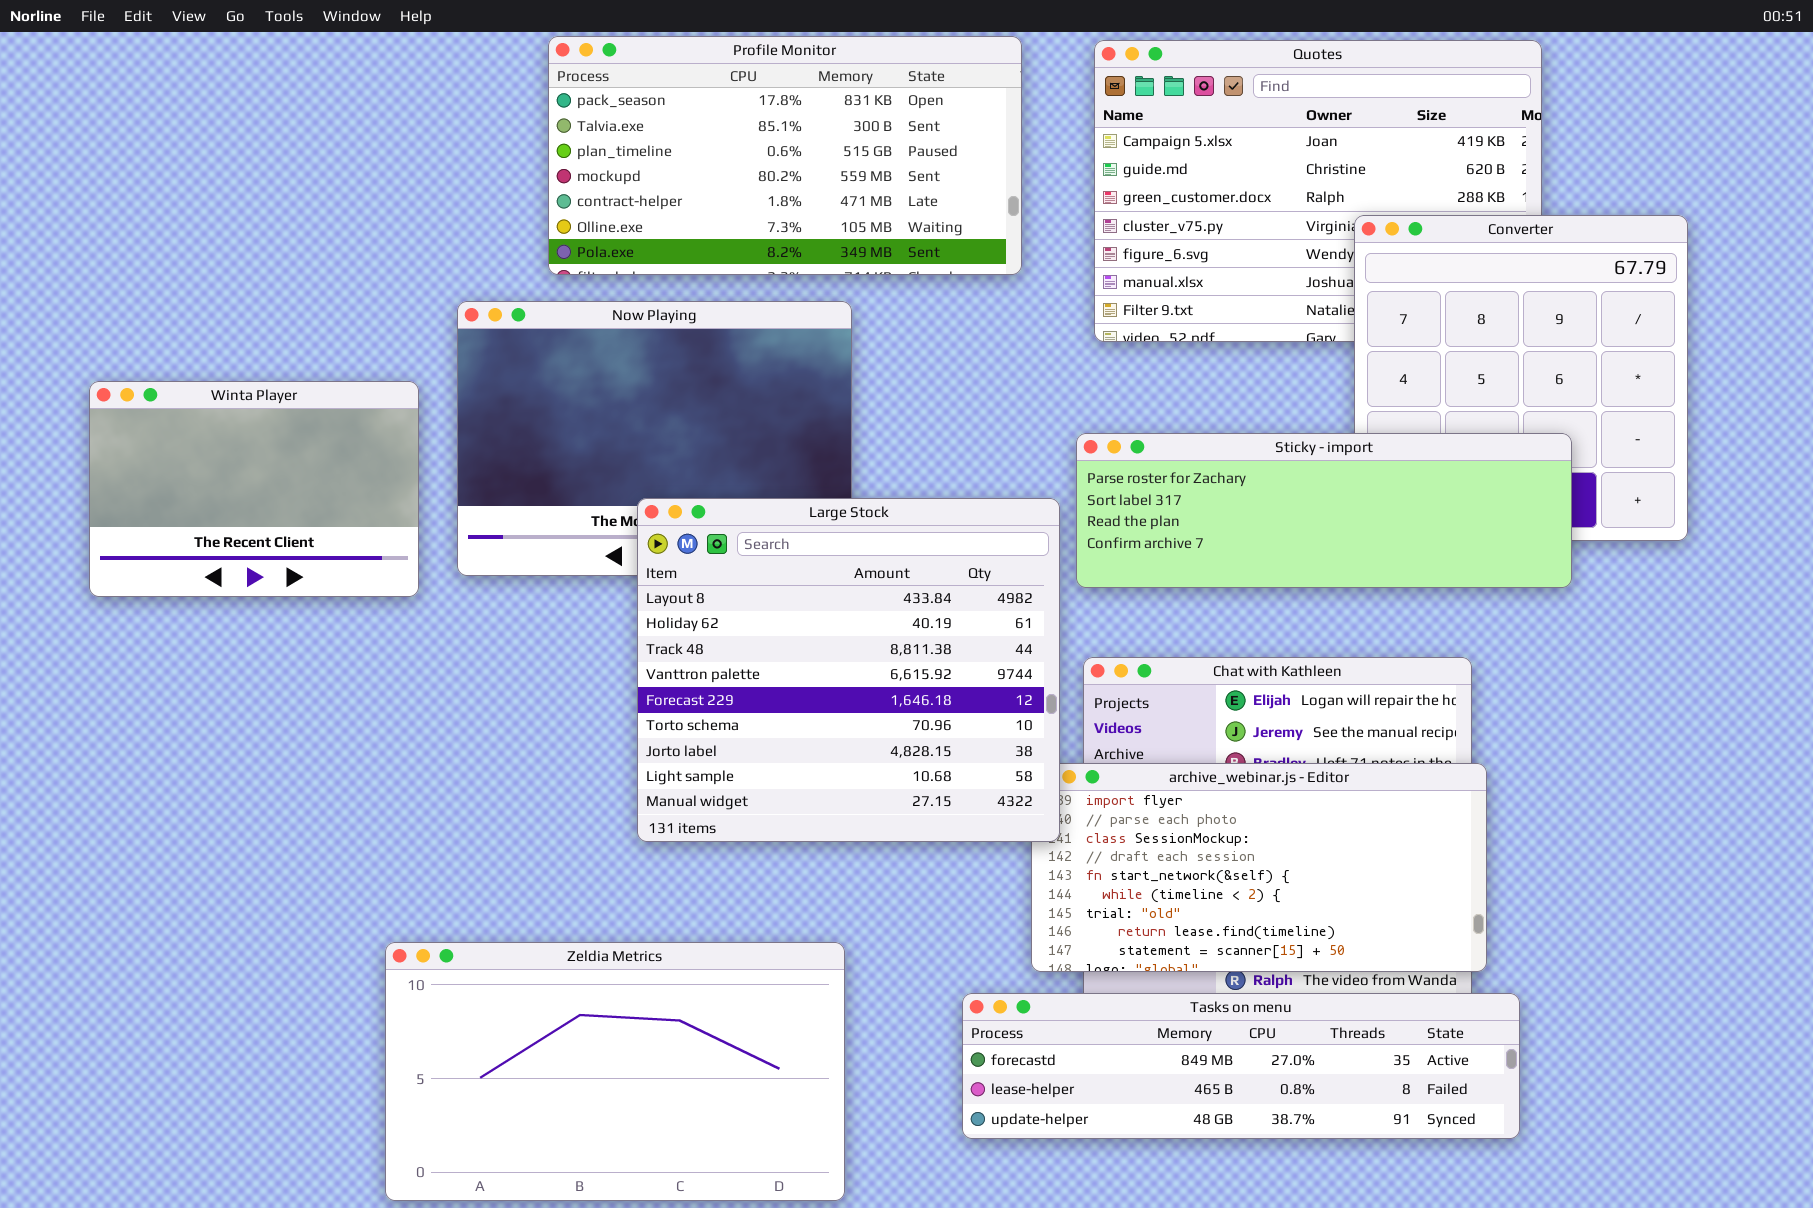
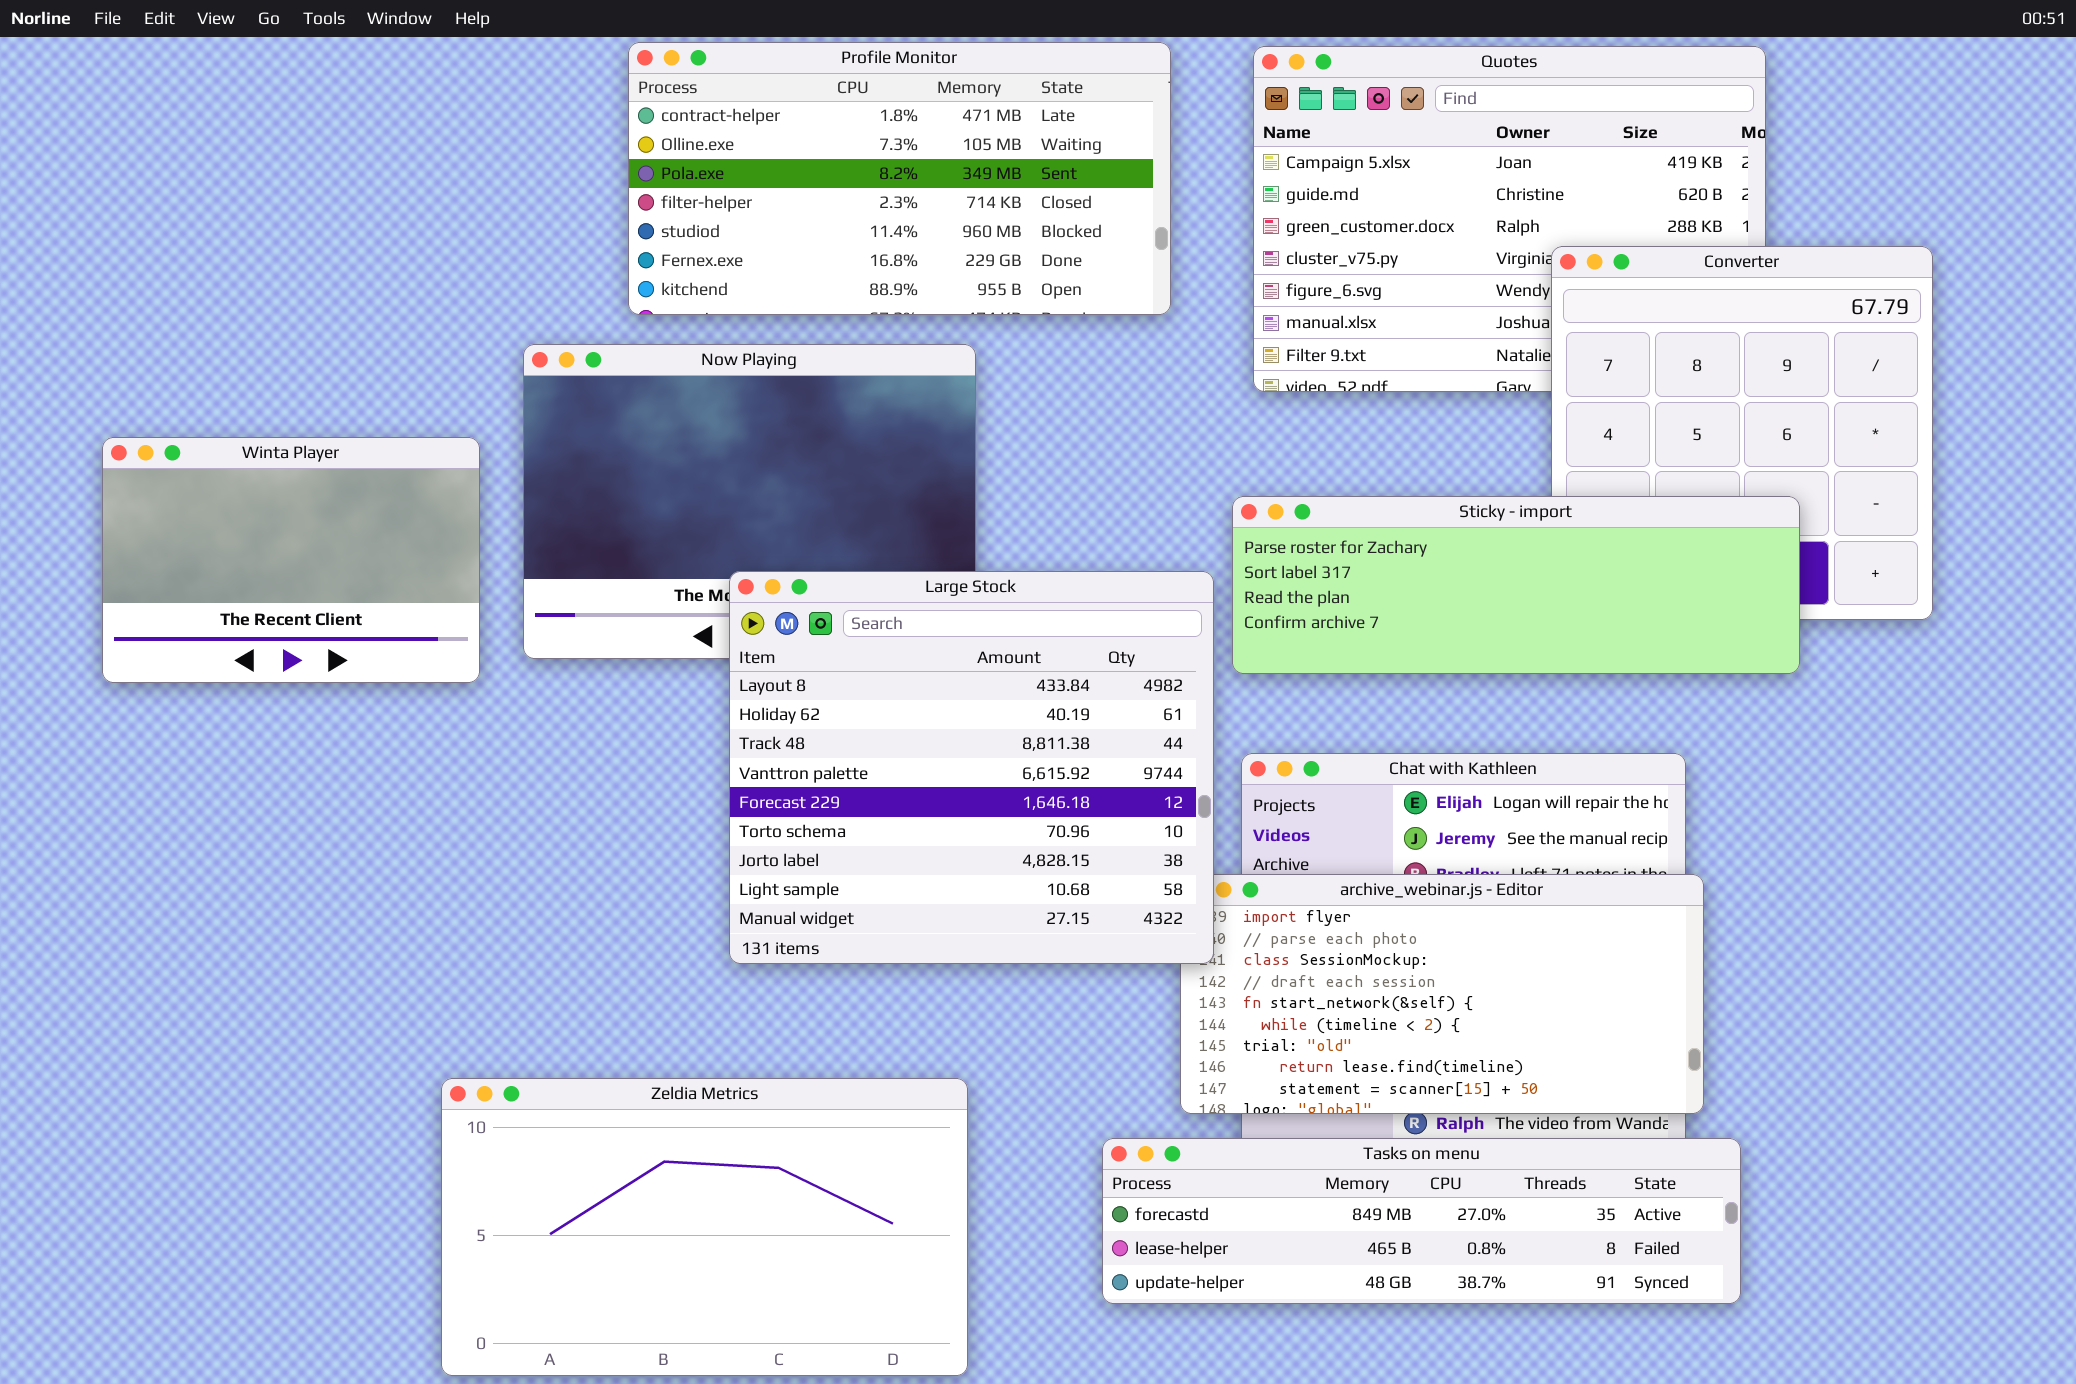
Profile Monitor: [548,36,1022,275] -> [628,42,1171,315], scrolled down 4 rows

